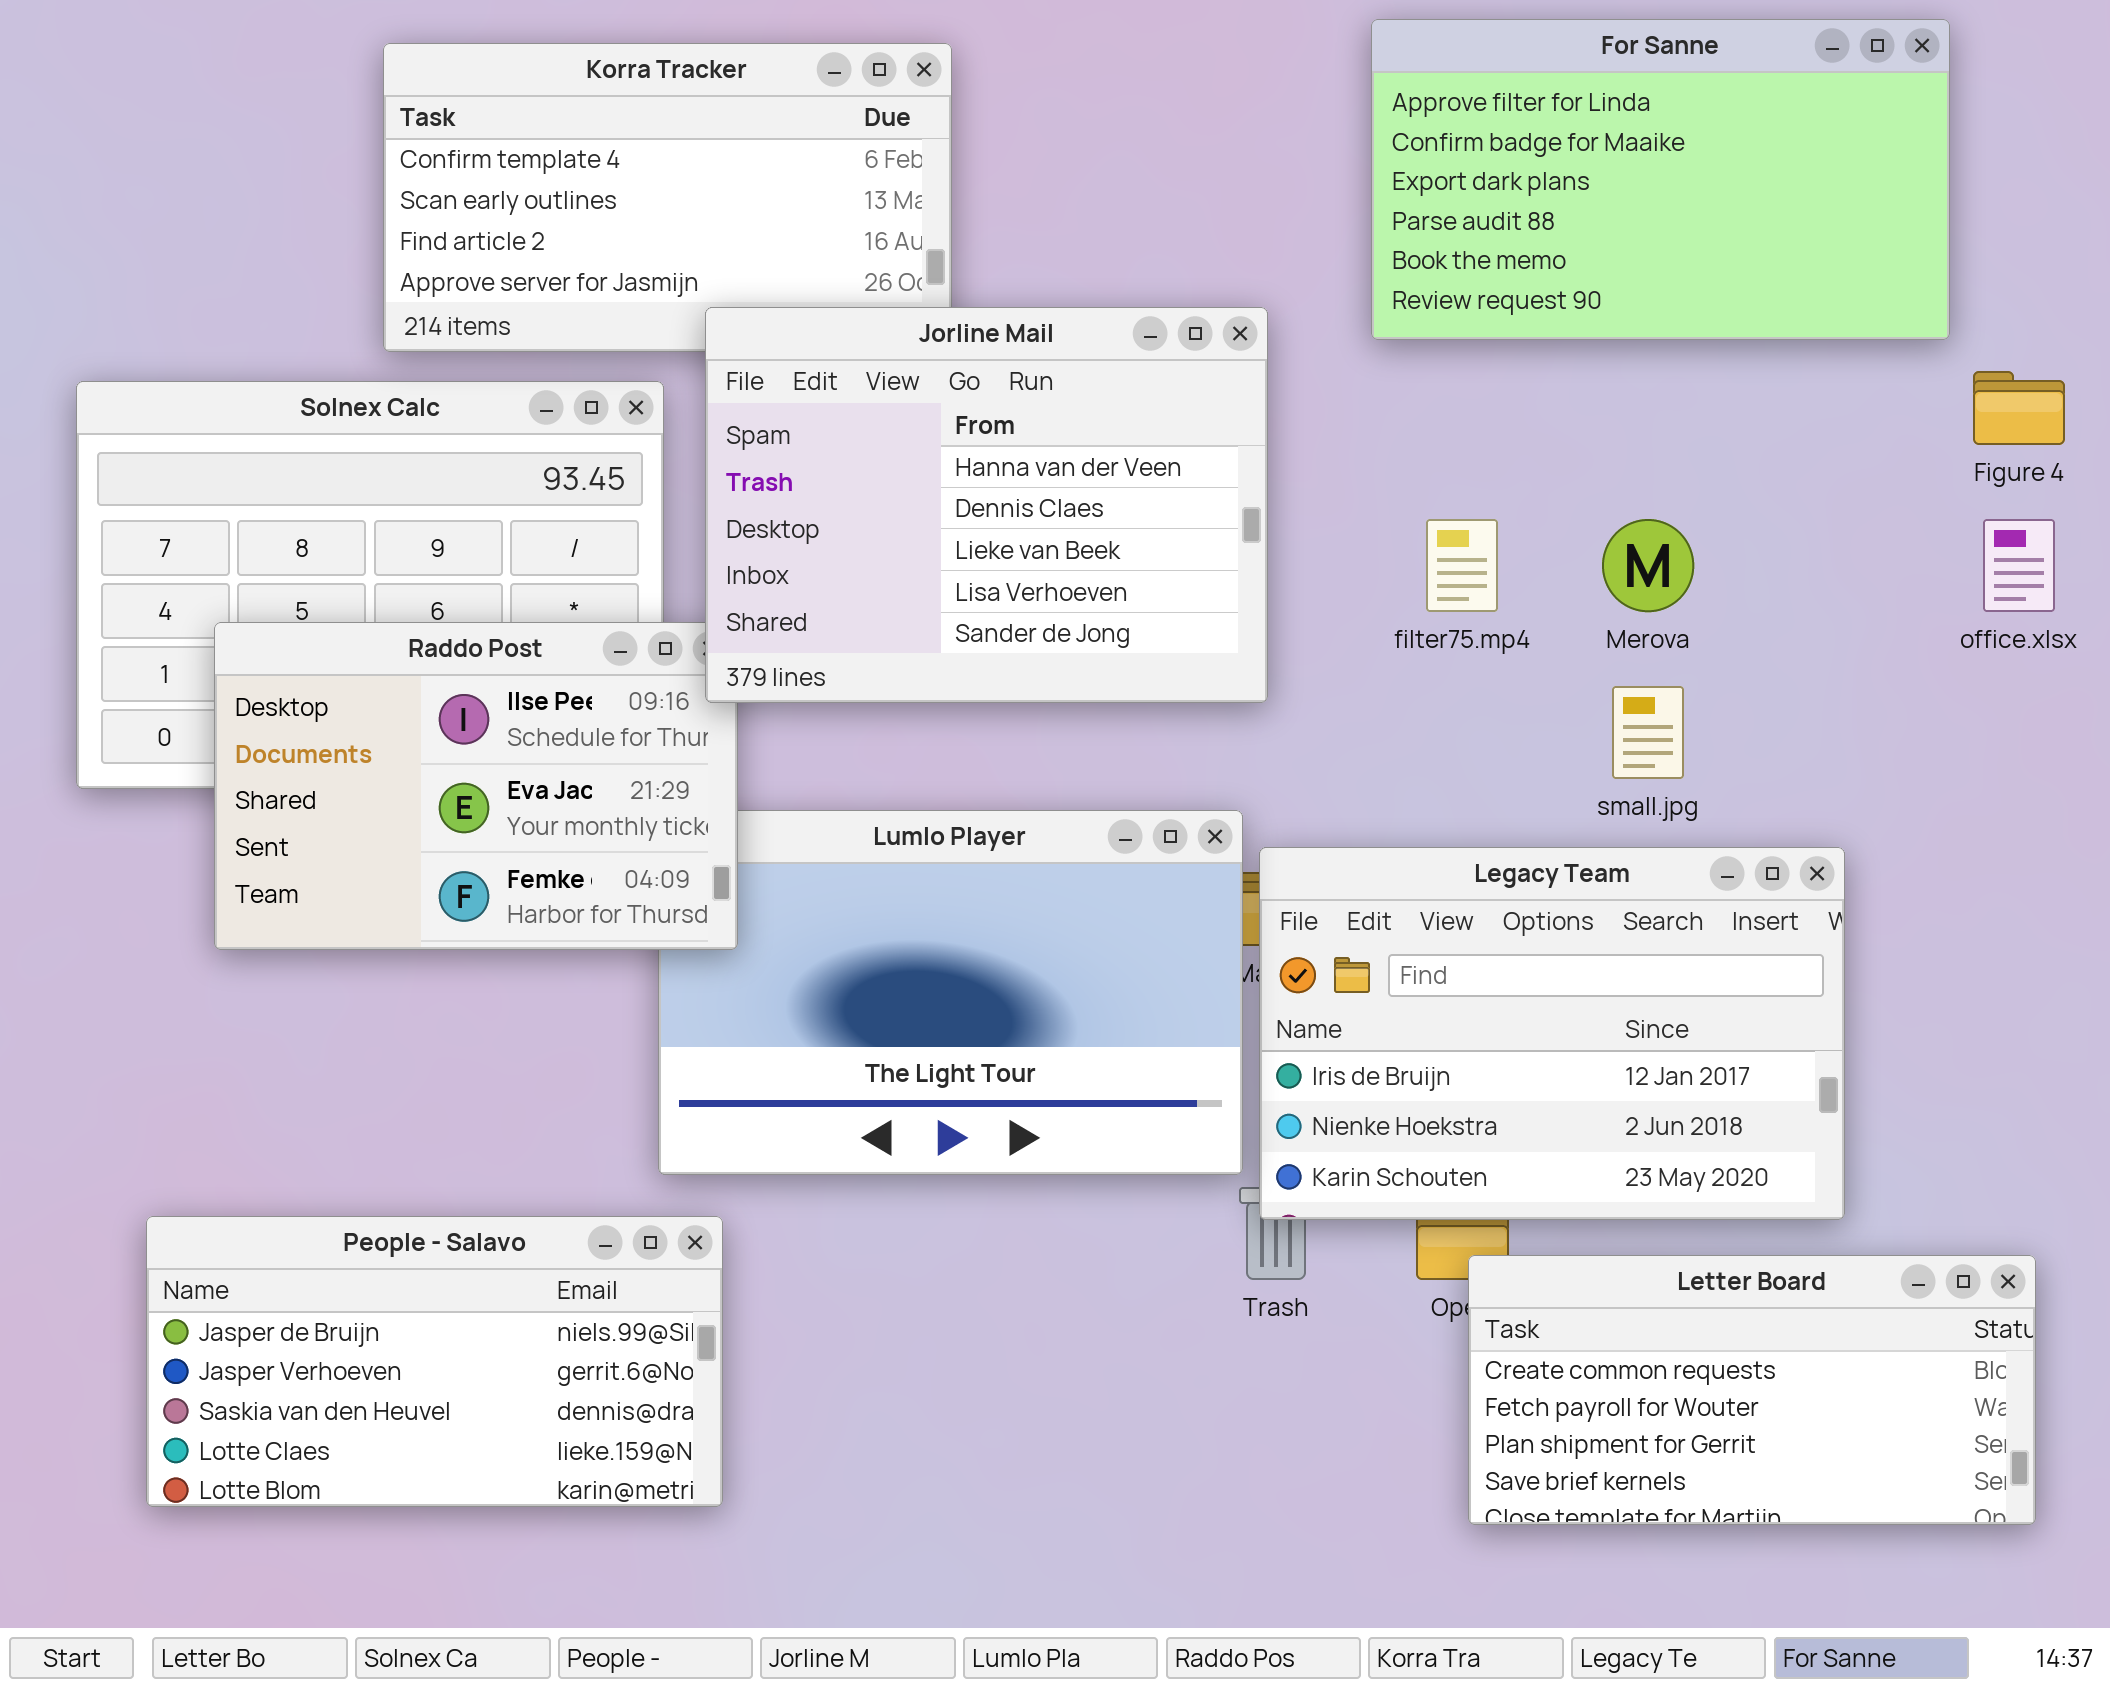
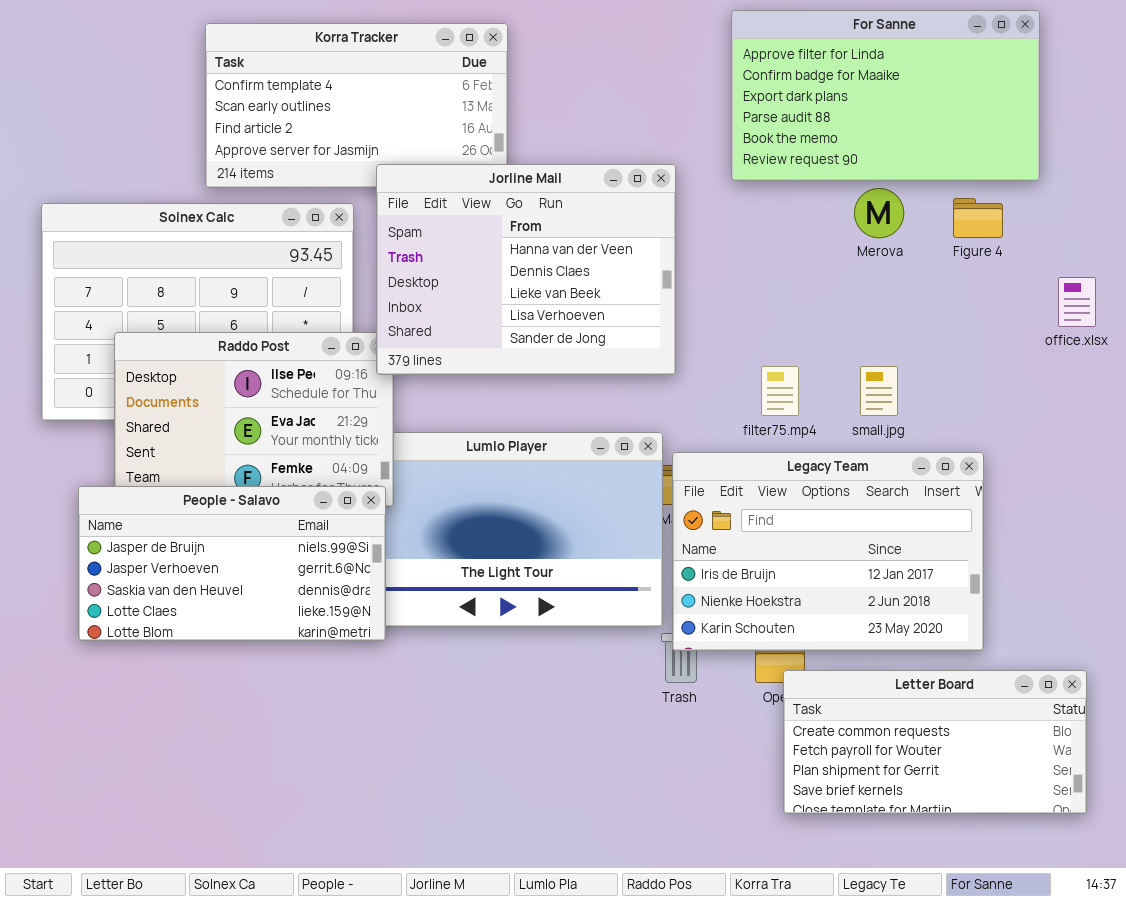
Figure 4: [1973,371,2065,445] -> [953,198,1003,238], moved
filter75.mp4: [1426,519,1498,612] -> [761,366,799,416], moved
Merova: [1602,519,1694,612] -> [854,188,904,238], moved
People - Salavo: [146,1216,723,1507] -> [78,486,386,641], moved

